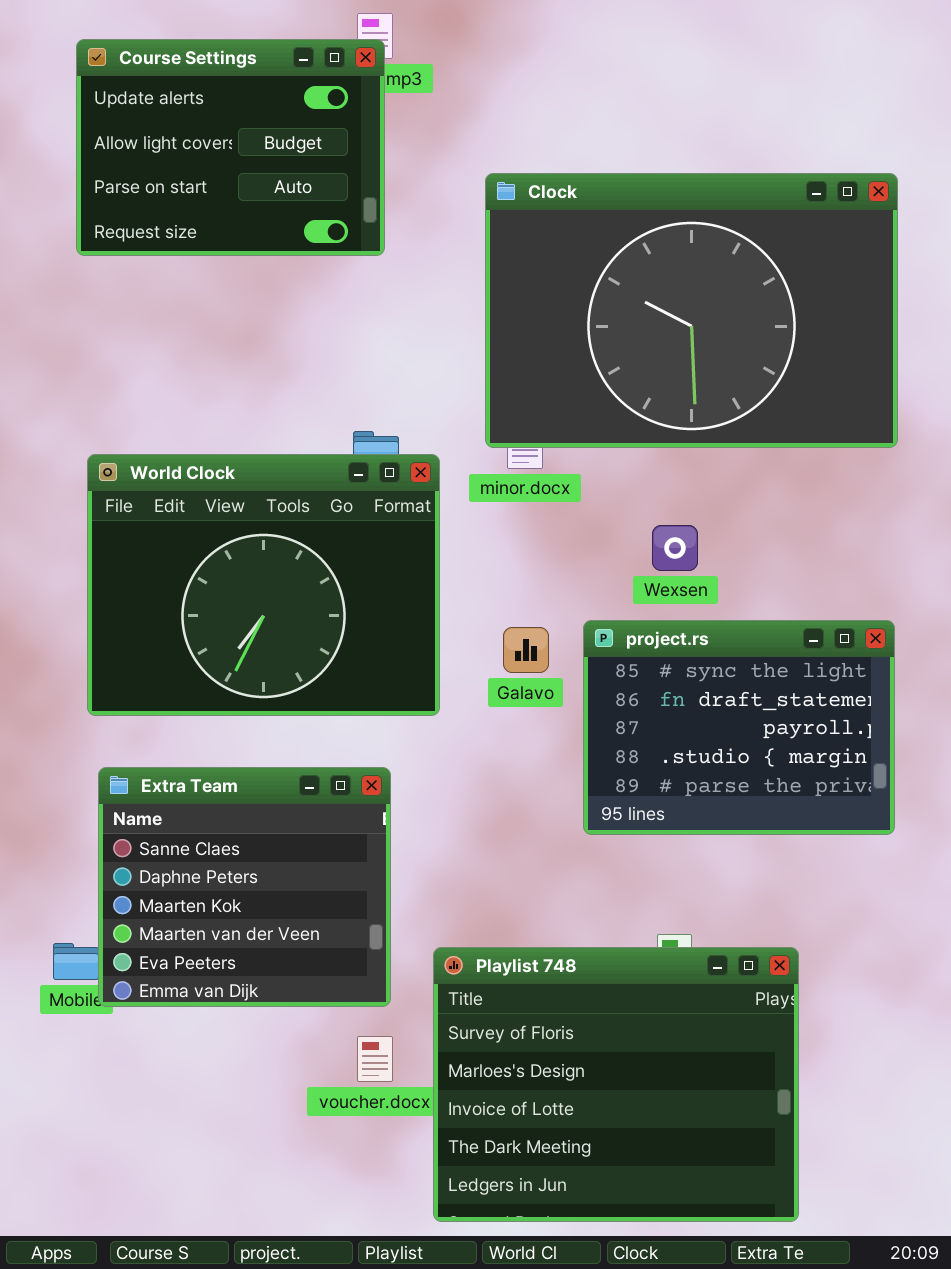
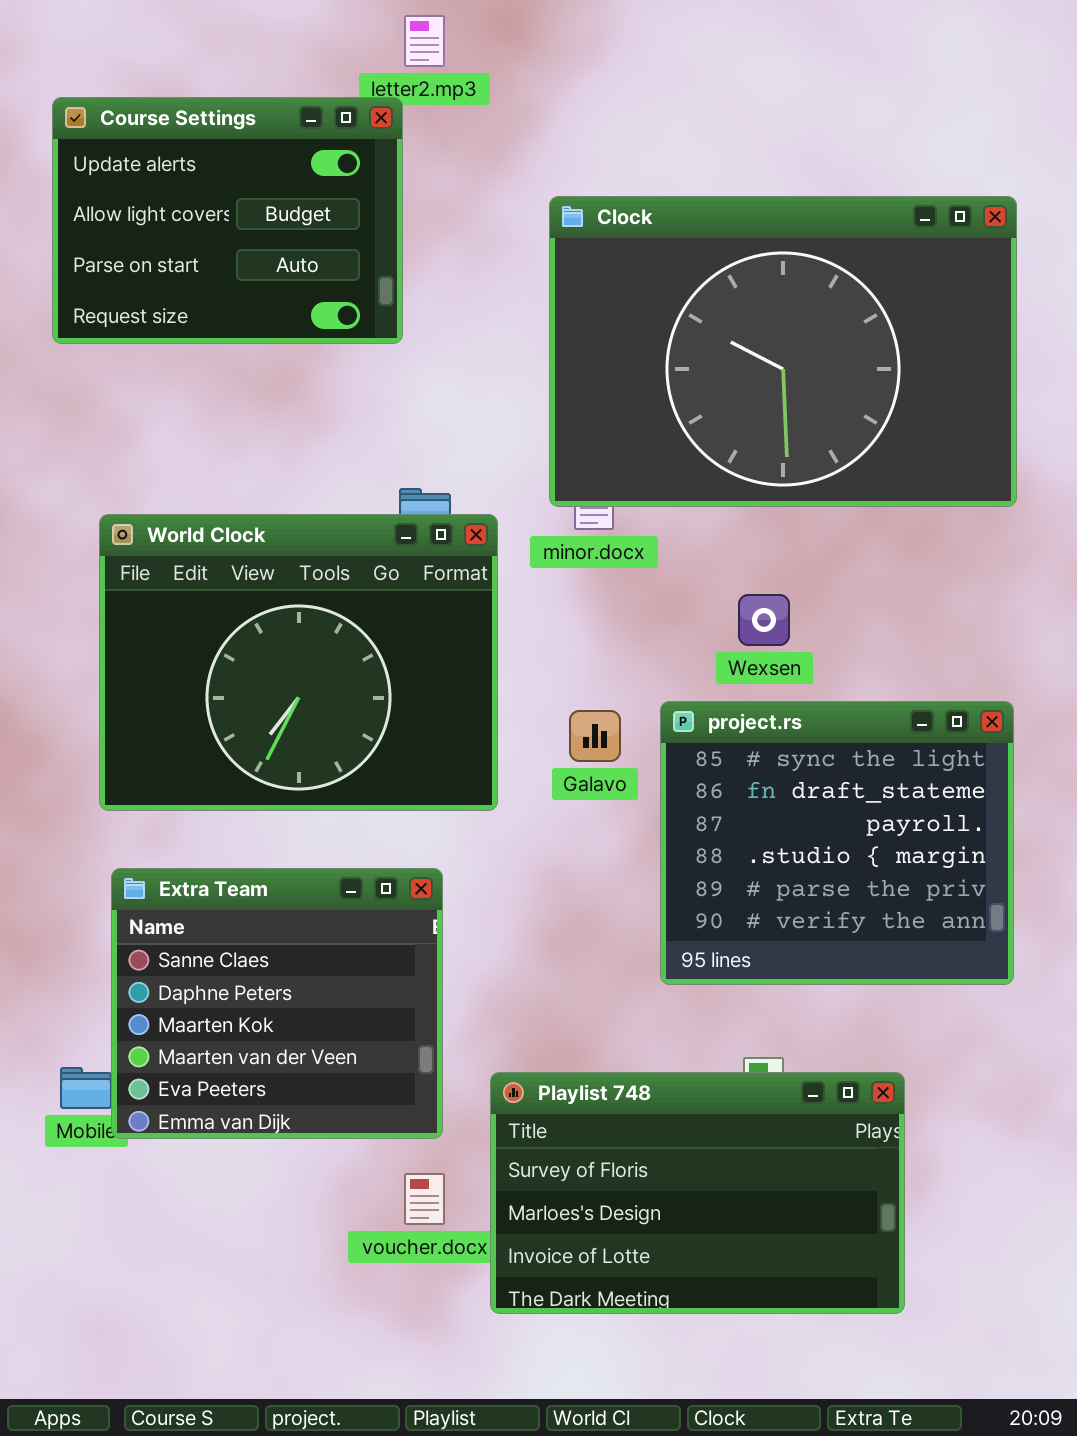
Course Settings: [76,39,385,256] -> [52,97,403,344], moved
project.rs: [583,620,895,835] -> [660,701,1014,985], resized
Playlist 748: [433,947,799,1222] -> [490,1072,905,1314], resized

